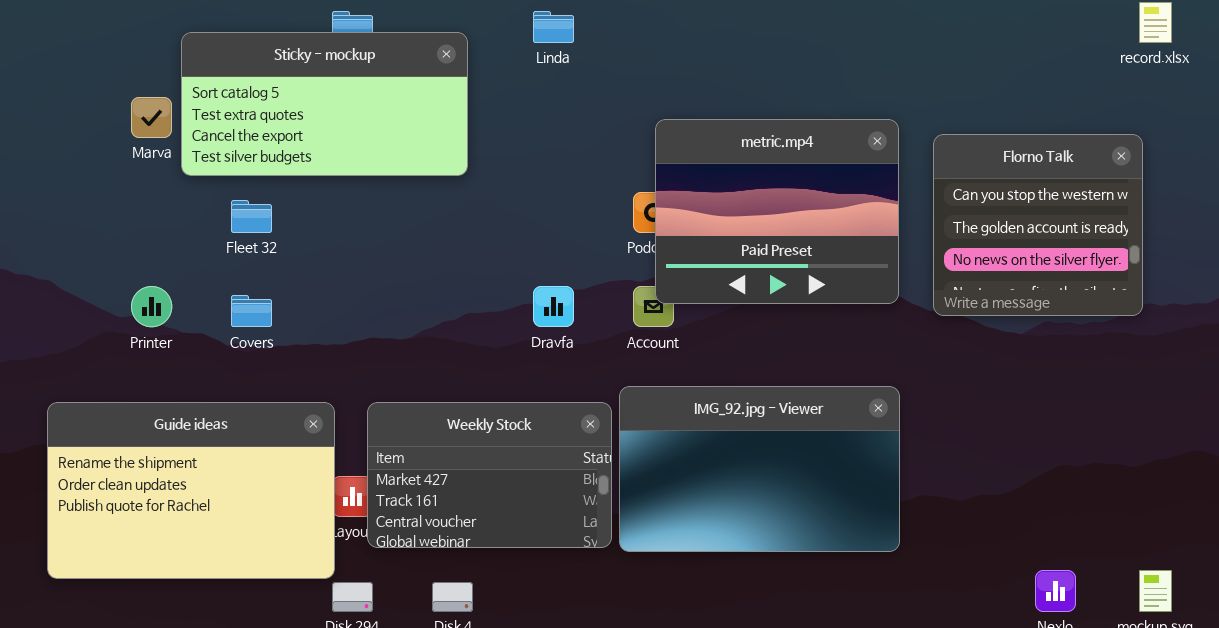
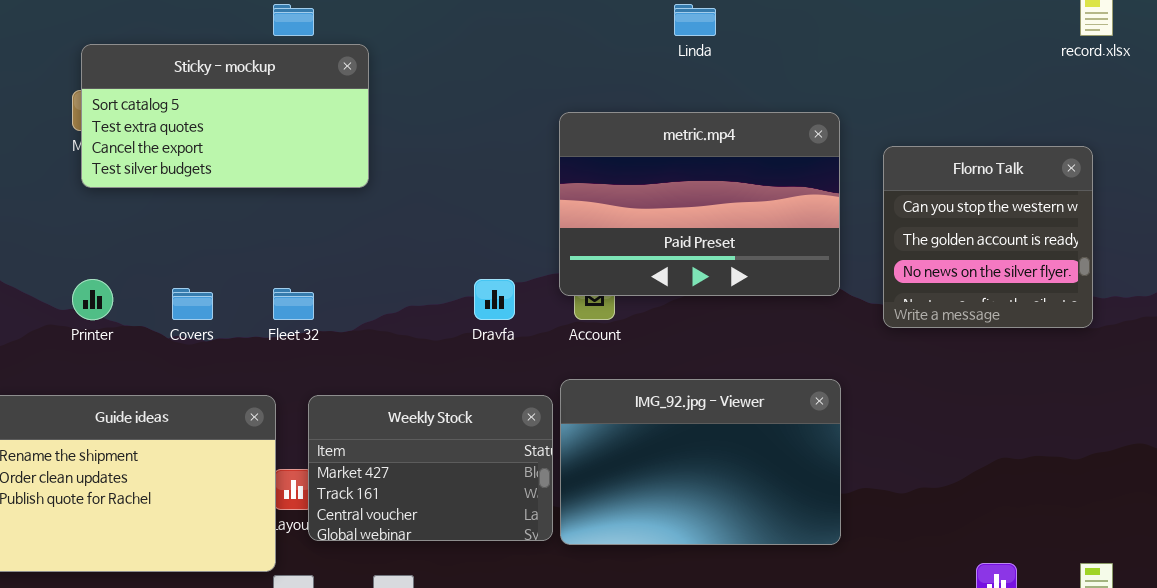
Linda: [533,11,574,43] -> [674,4,716,36], moved
Sticky - mockup: [181,32,468,176] -> [81,44,369,188], moved
metric.mp4: [655,119,899,304] -> [559,112,840,296], resized
Florno Talk: [933,134,1143,316] -> [883,146,1093,328], moved
Fleet 32: [231,200,272,233] -> [273,288,314,320], moved

